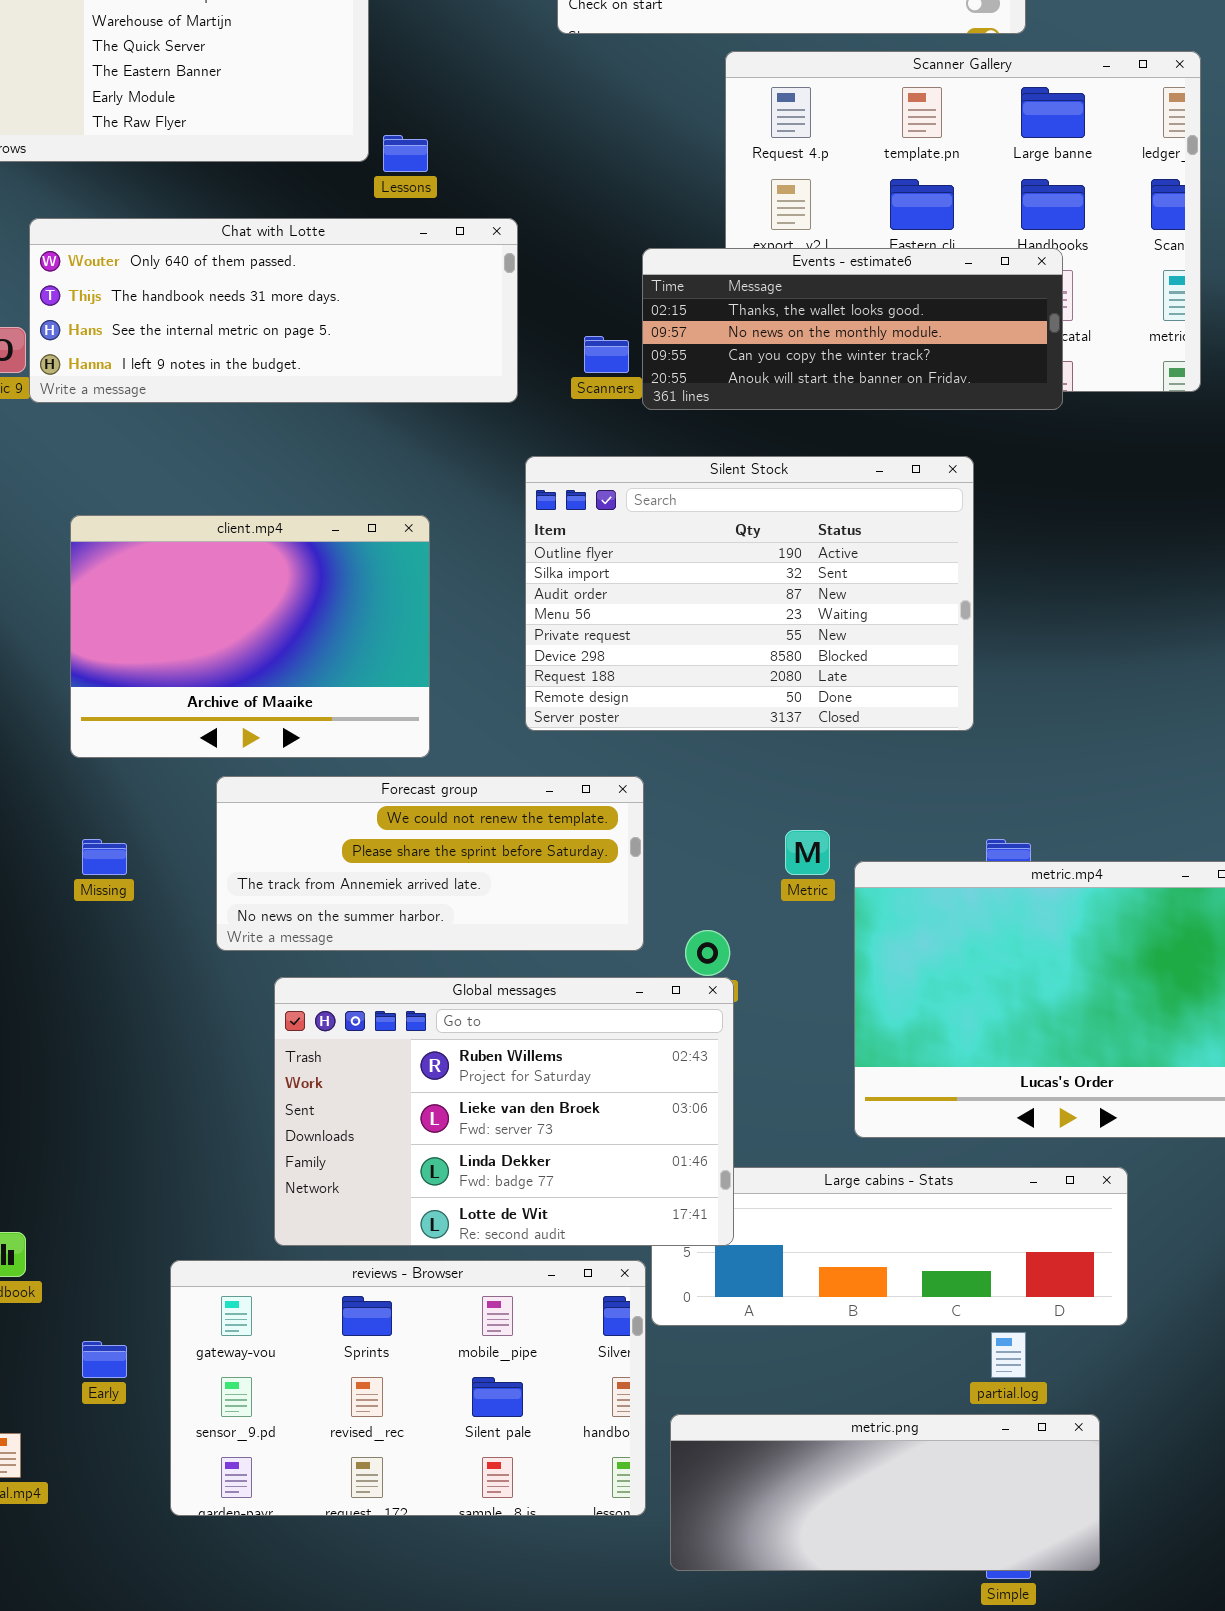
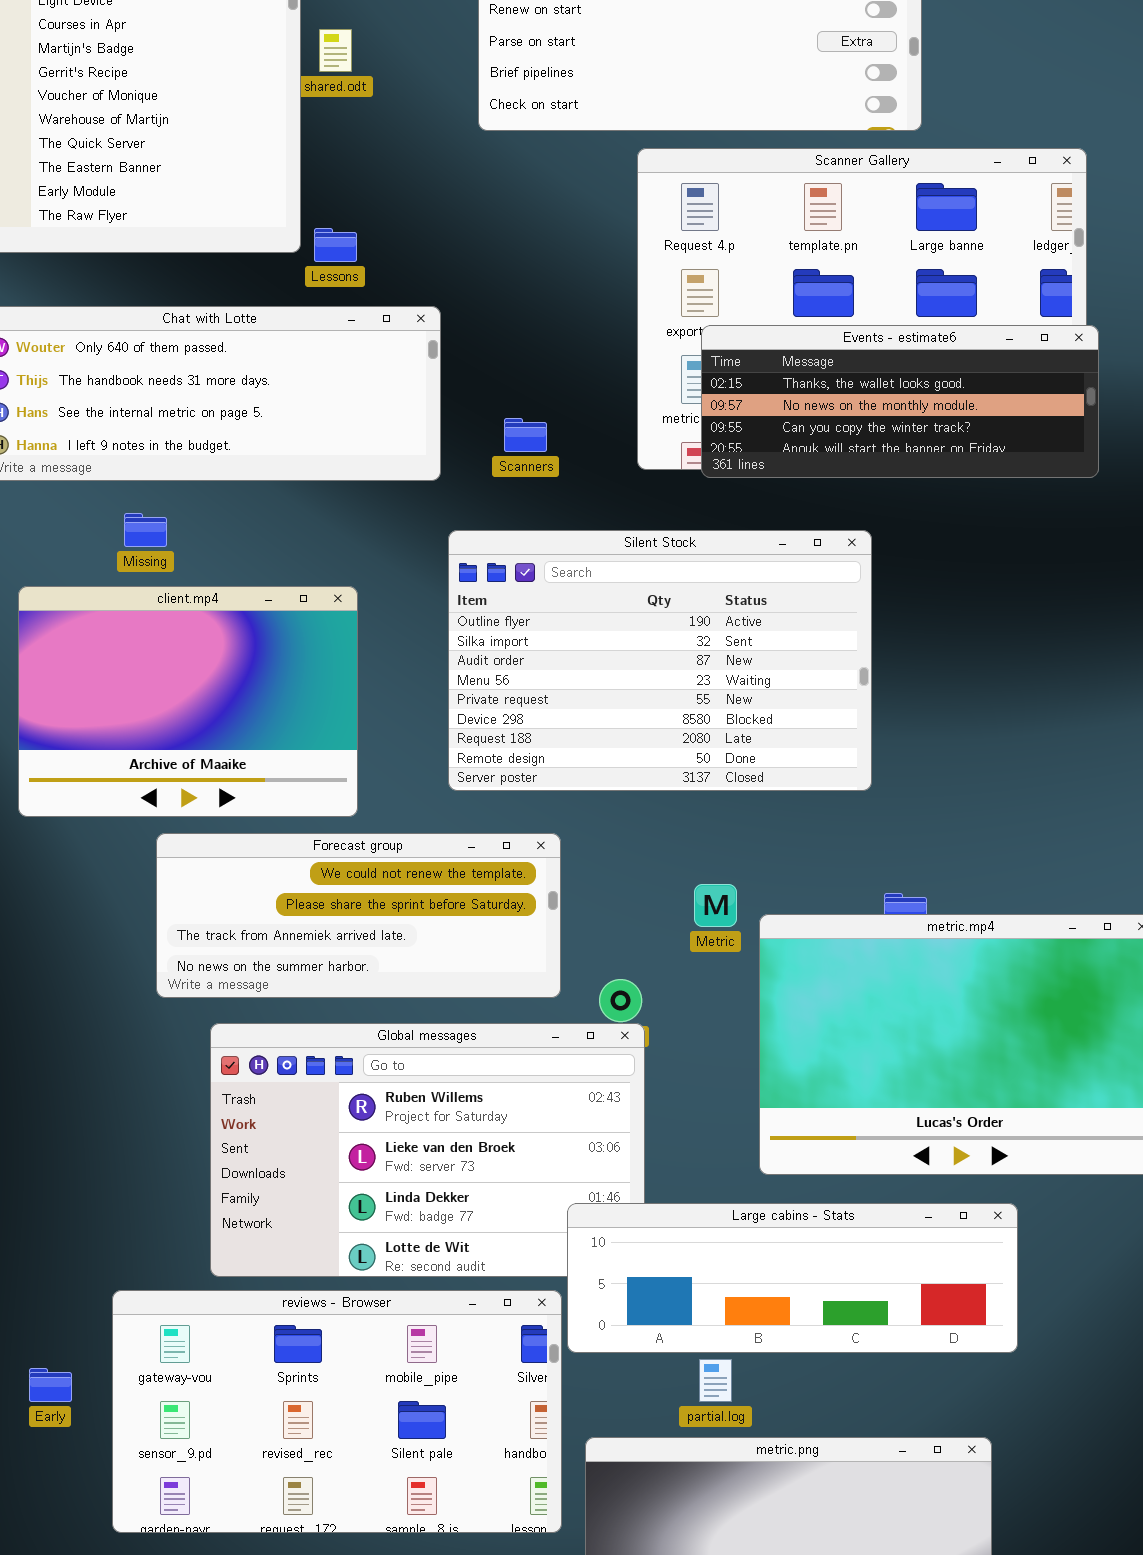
Events - estimate6: [642,248,1063,410] -> [701,325,1099,478], moved
Missing: [82,839,127,875] -> [124,513,167,547], moved
Large cabins - Stats: [651,1167,1128,1326] -> [567,1203,1018,1353], raised
partial.log: [991,1332,1026,1378] -> [699,1359,732,1402], moved

